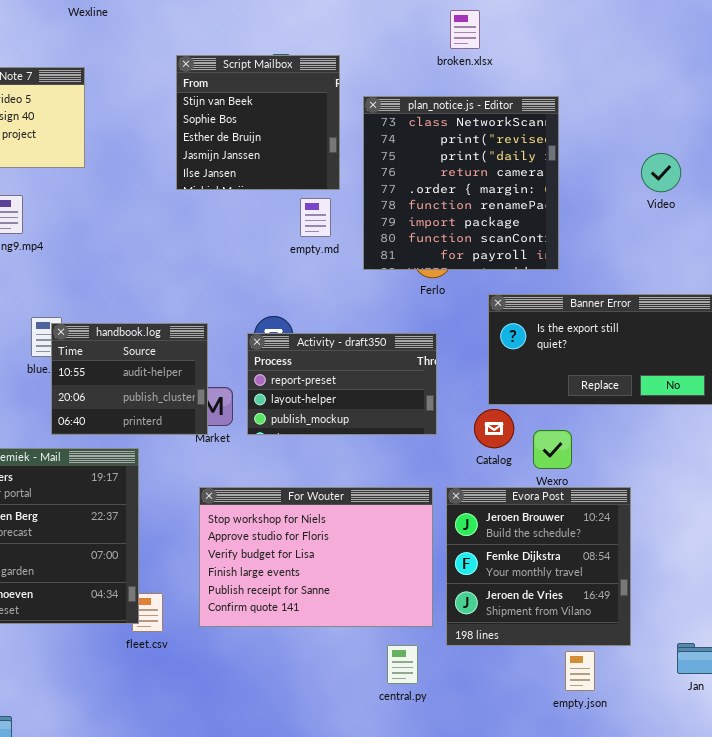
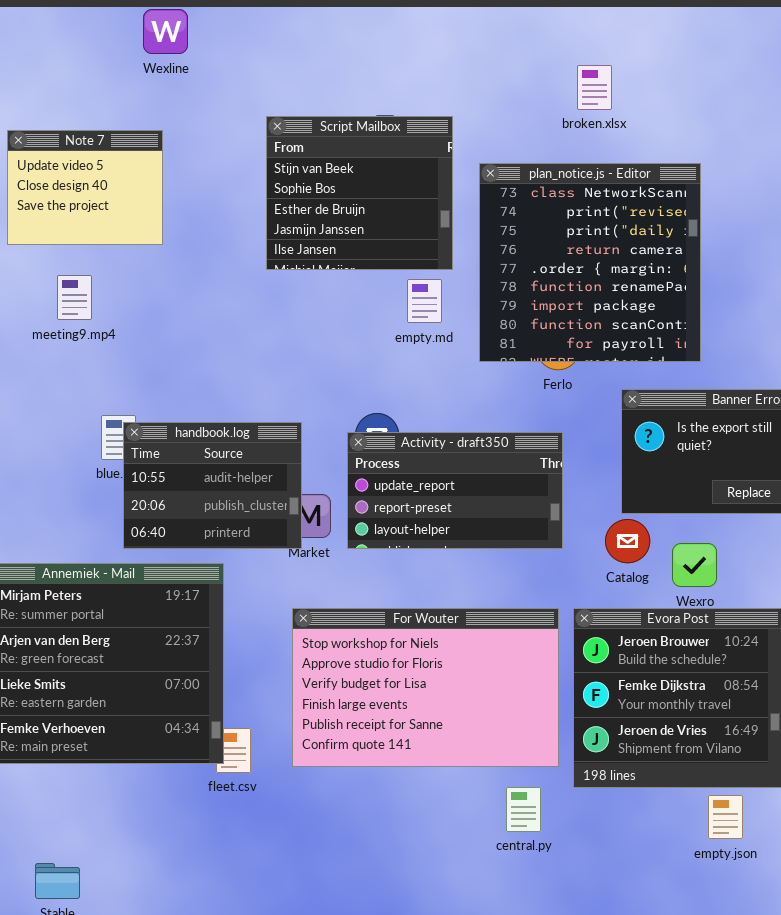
Activity - draft350: [247,333,437,435] -> [347,432,563,549], scrolled up 1 row

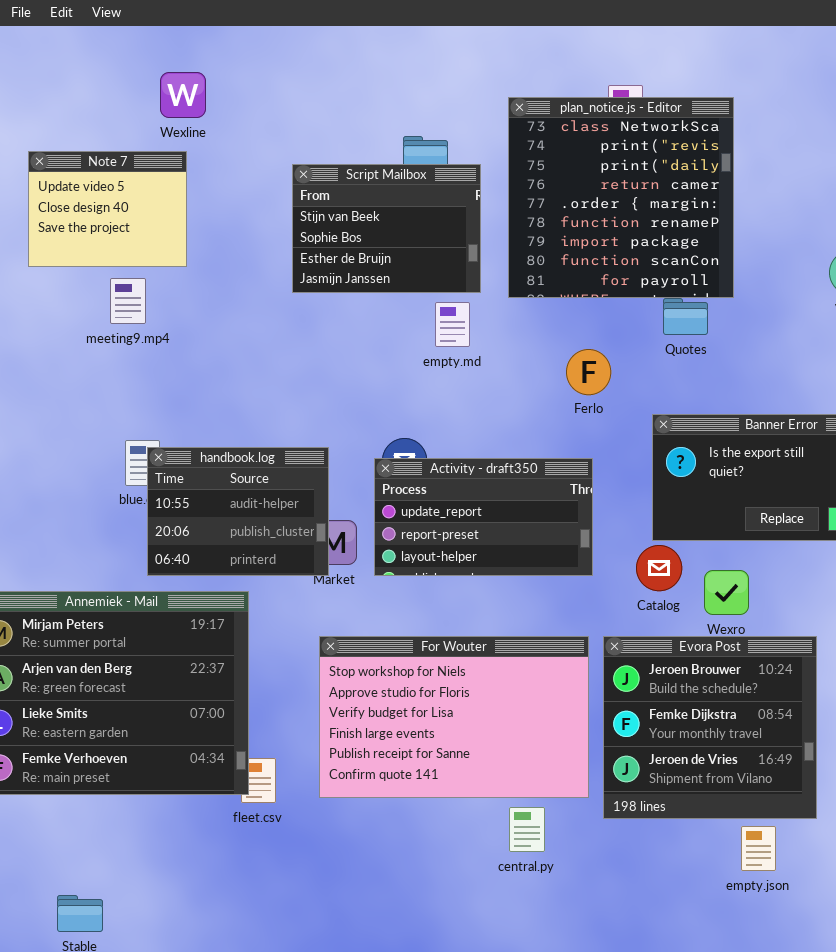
Wexline: [143,9,188,54] -> [160,72,206,118], moved
Script Mailbox: [266,116,453,270] -> [292,164,481,293], resized
plan_notice.js - Editor: [479,163,701,362] -> [508,97,734,298], moved
meeting9.mp4: [57,275,92,320] -> [110,278,146,324], moved
central.py: [506,787,541,832] -> [509,807,545,852], moved

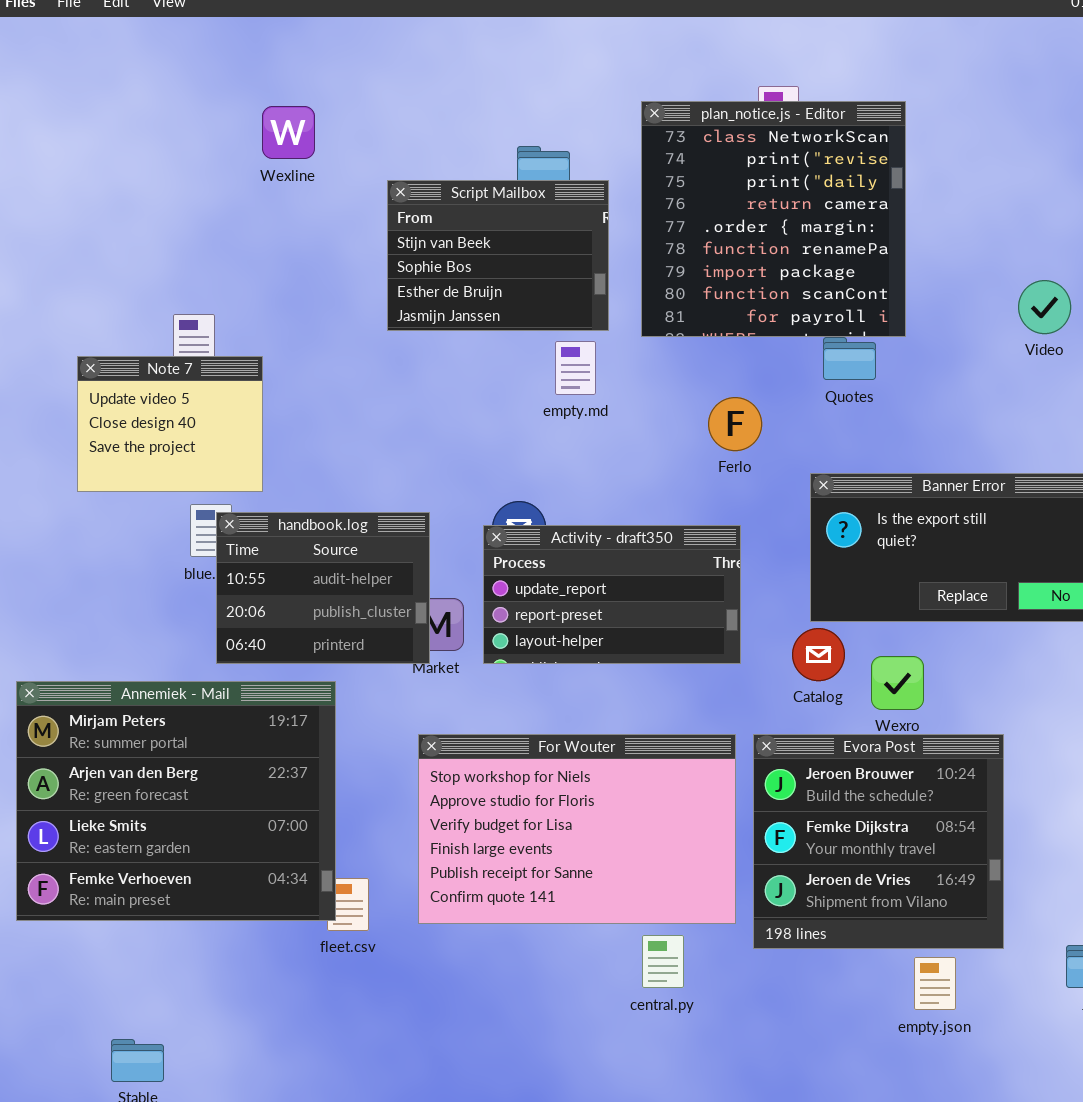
Wexline: [160,72,206,118] -> [262,106,315,159], moved
Note 7: [28,151,187,267] -> [77,356,263,492], moved

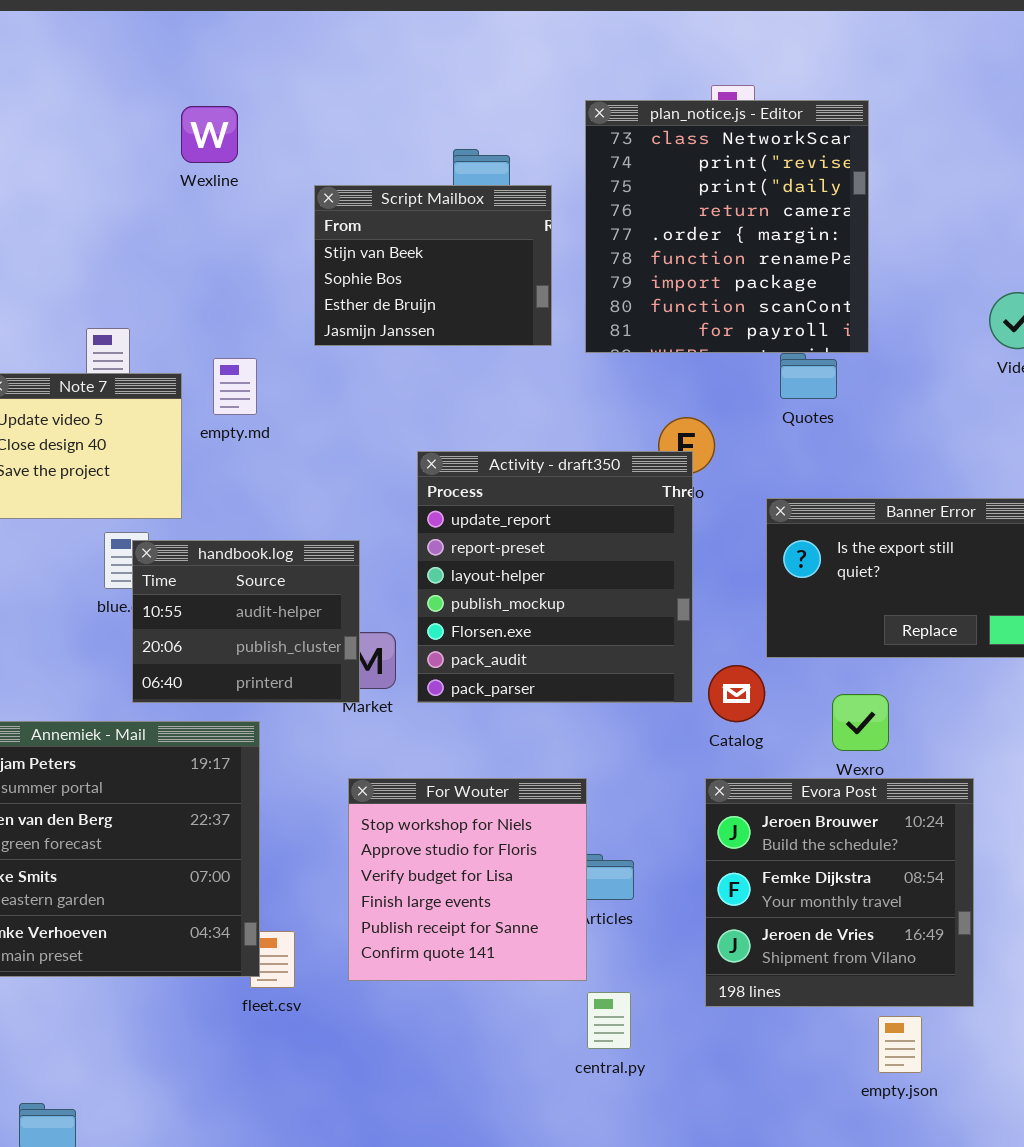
empty.md: [555,341,596,395] -> [213,358,257,415], moved
Activity - draft350: [483,525,741,664] -> [417,451,693,703], resized
Catalog: [792,628,845,681] -> [708,665,765,722], moved
For Wouter: [418,734,736,924] -> [348,778,587,981], resized

